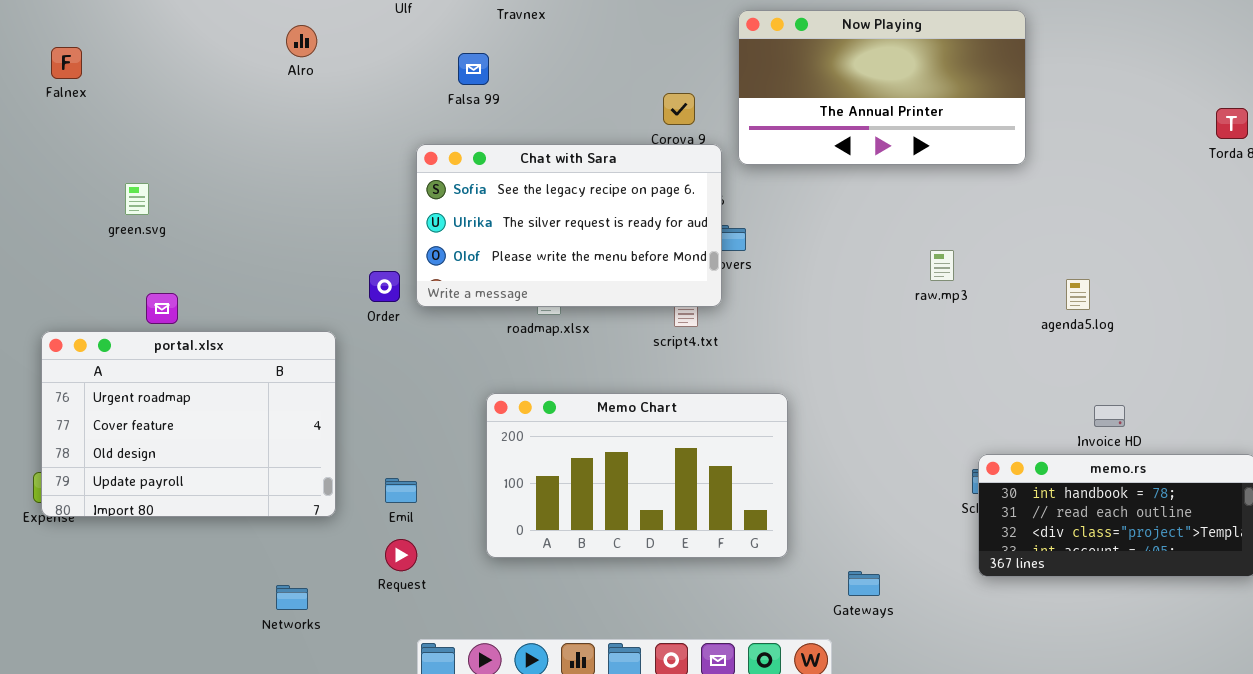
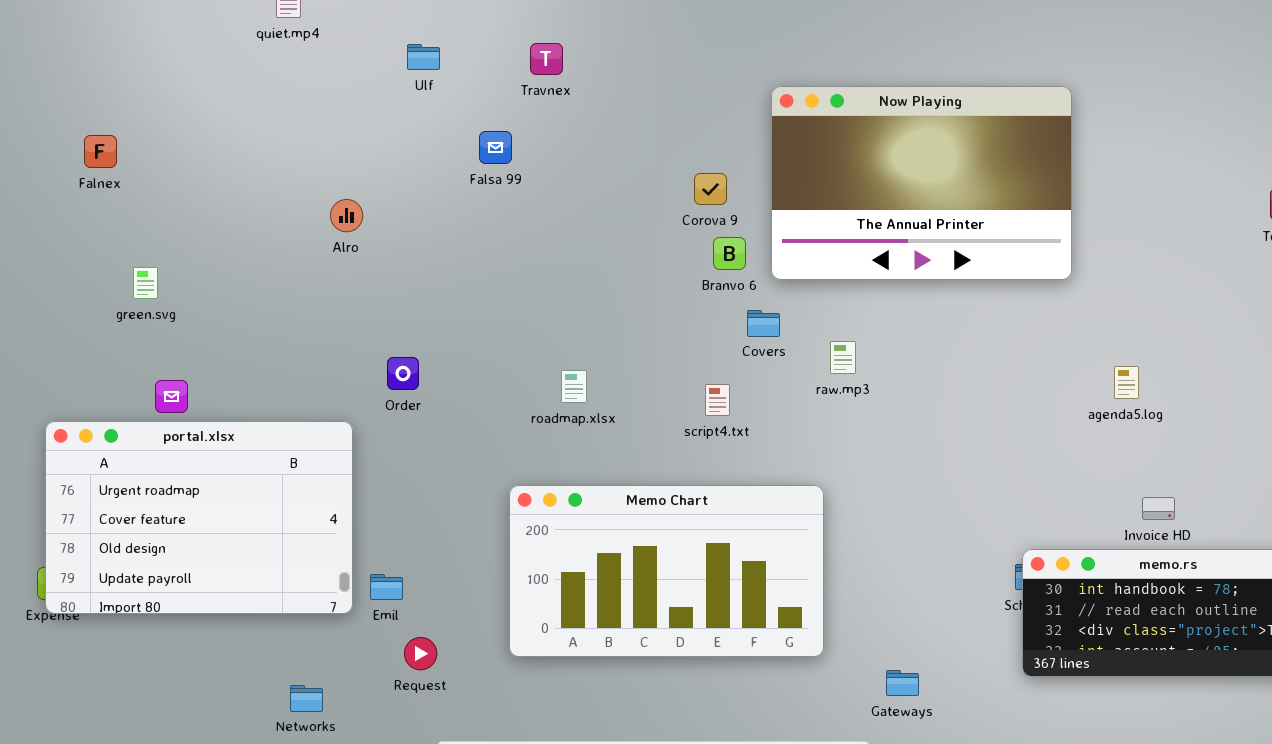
Now Playing: [738,10,1026,165] -> [771,86,1072,280], resized
Alro: [286,25,317,57] -> [330,199,363,232], moved
Falnex: [51,47,82,79] -> [84,135,117,168], moved
Chat with Sara: [416,144,722,307] -> none, closed
raw.mp3: [930,250,954,281] -> [830,341,856,374], moved
Emil: [385,478,417,503] -> [370,574,403,600], moved

